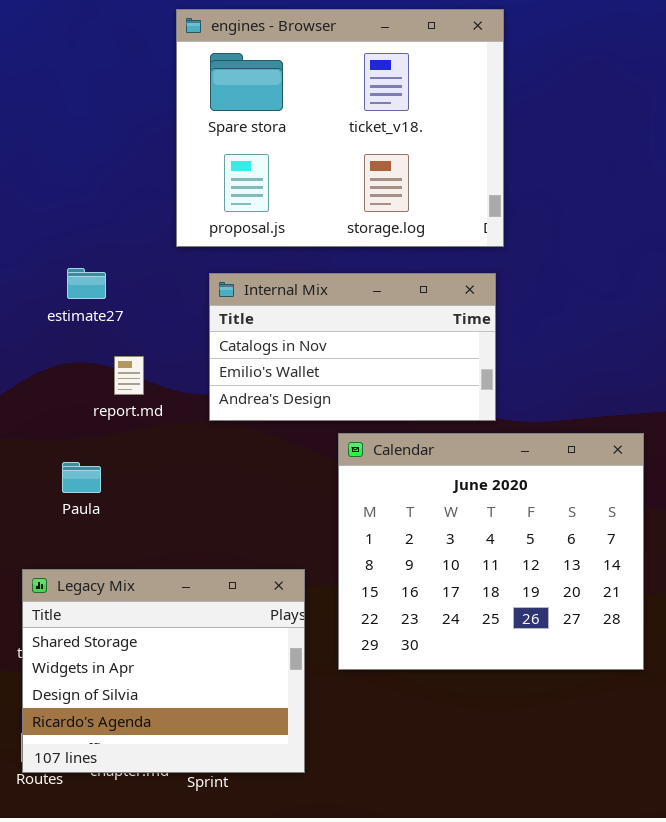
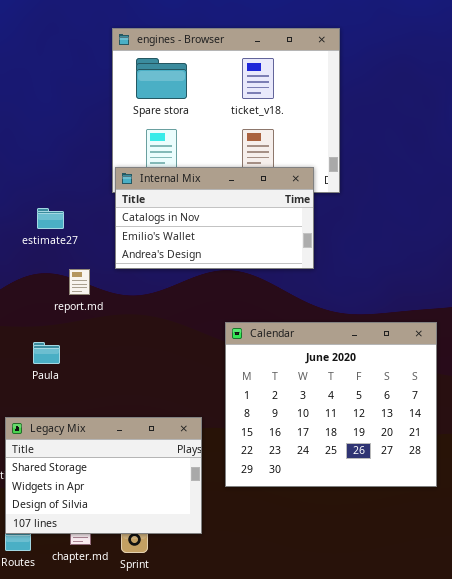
Internal Mix: [209,273,496,421] -> [115,167,314,269], moved
Legacy Mix: [22,569,305,773] -> [5,417,202,534], resized

